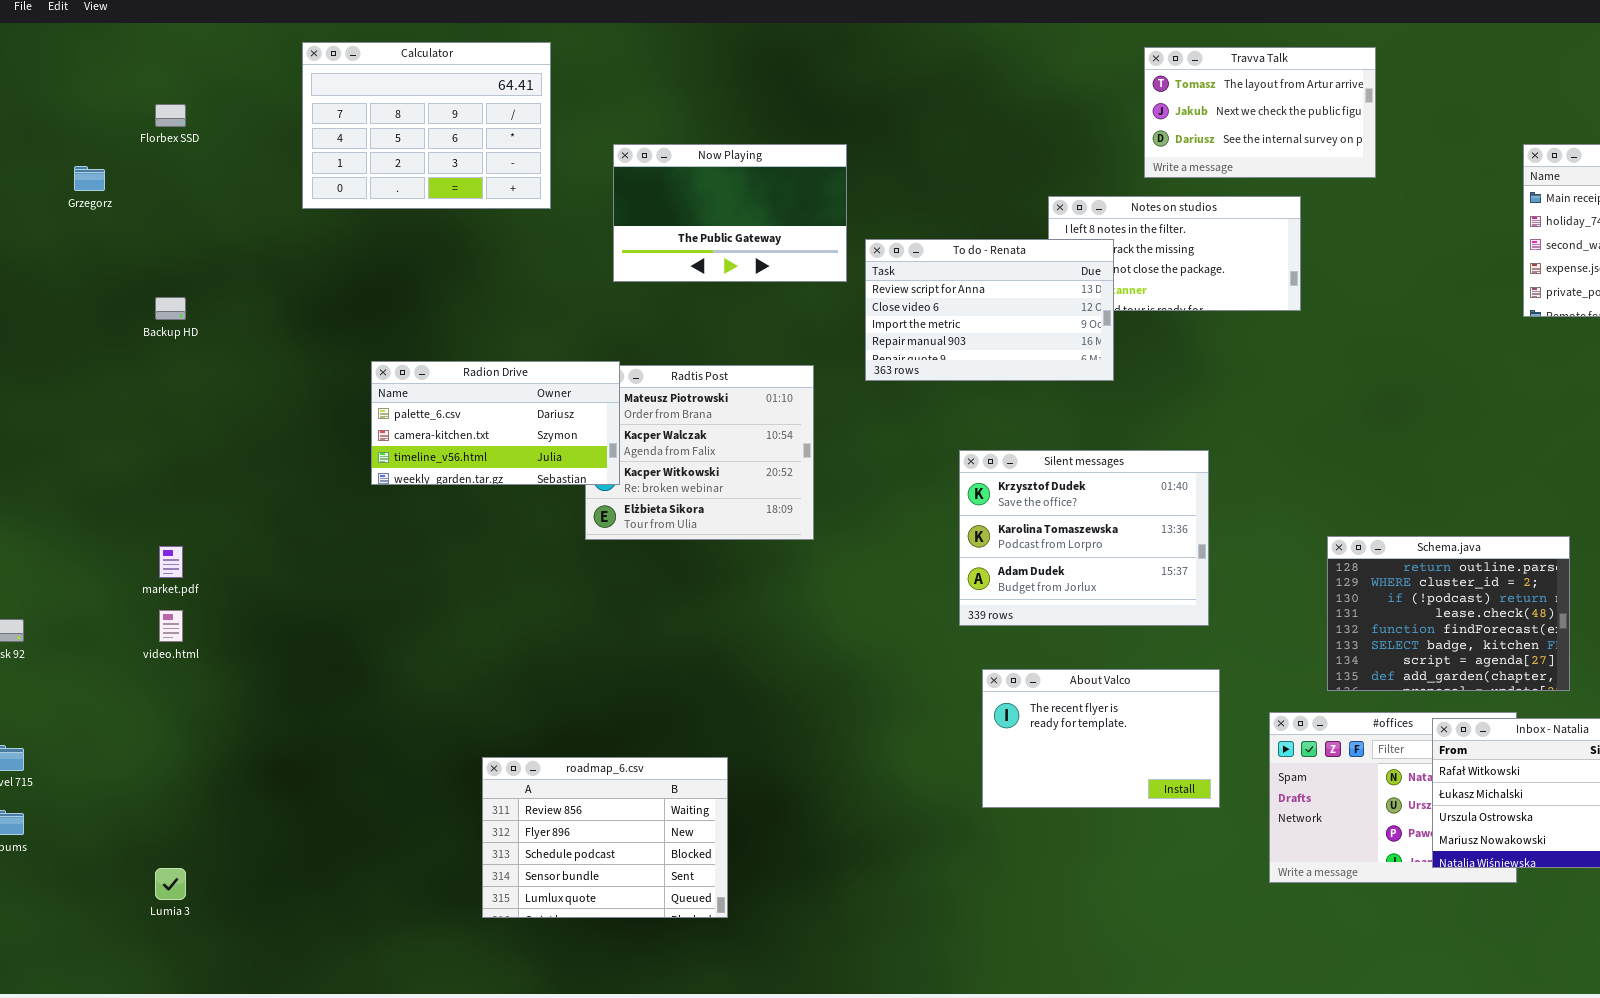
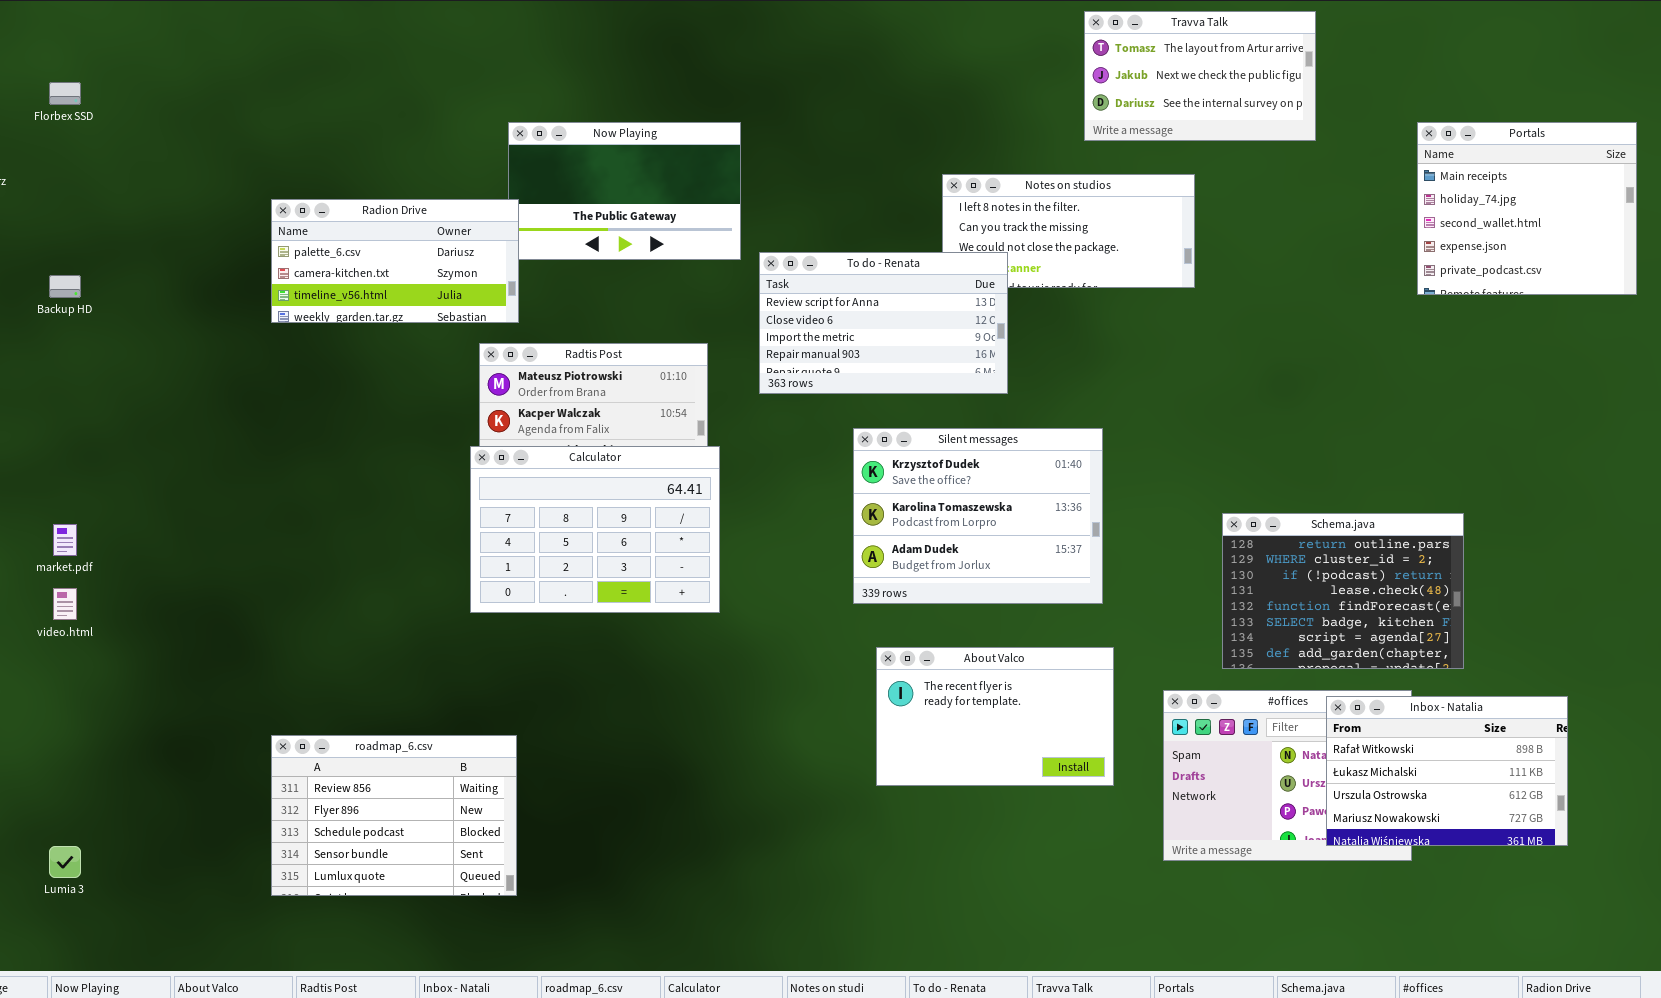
Calculator: [302,42,551,209] -> [470,446,720,613], moved
Travva Talk: [1144,47,1376,178] -> [1084,11,1316,141], moved
To do - Renata: [865,239,1114,381] -> [759,252,1008,394], moved
Radion Drive: [371,361,620,485] -> [271,199,519,323], moved
roadmap_6.csv: [482,757,728,918] -> [271,735,517,896], moved

